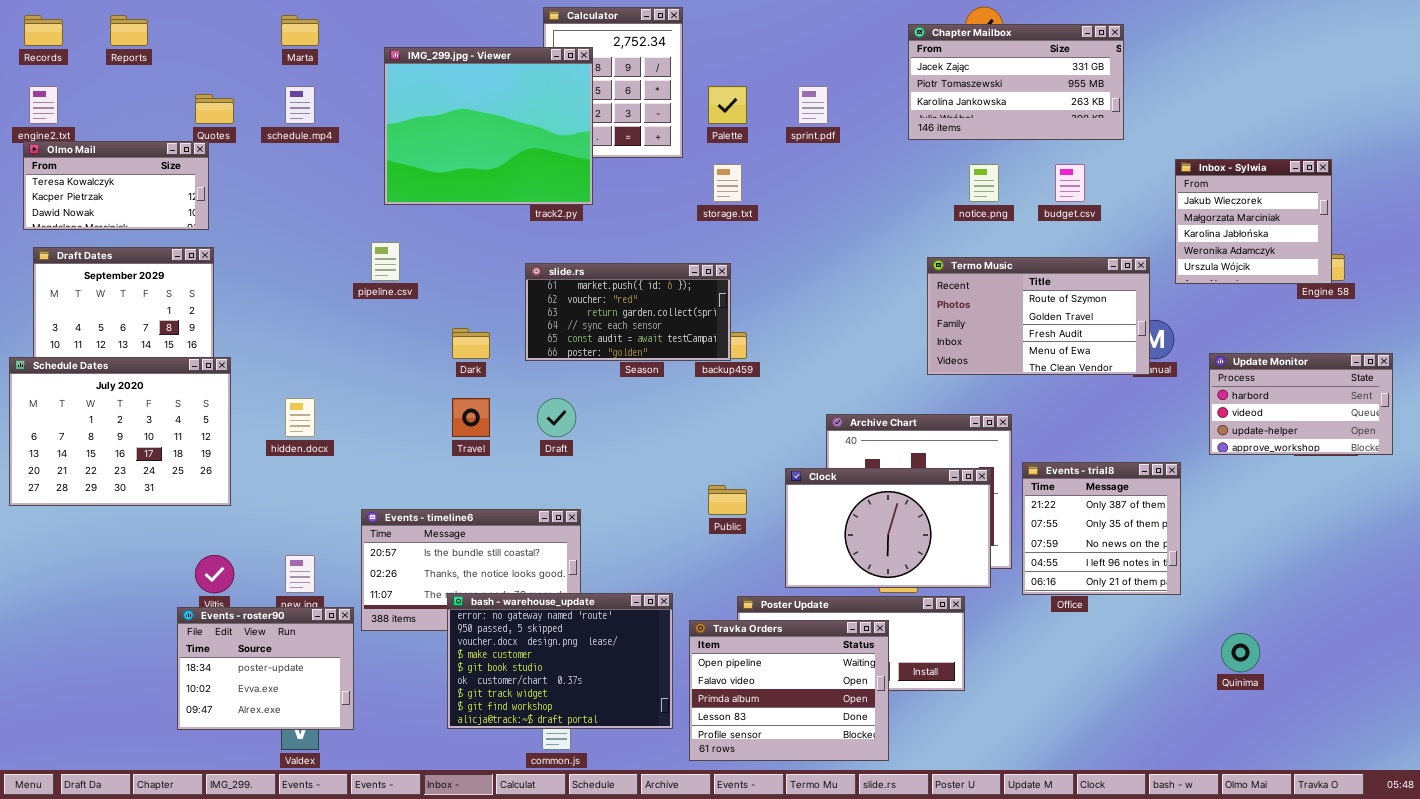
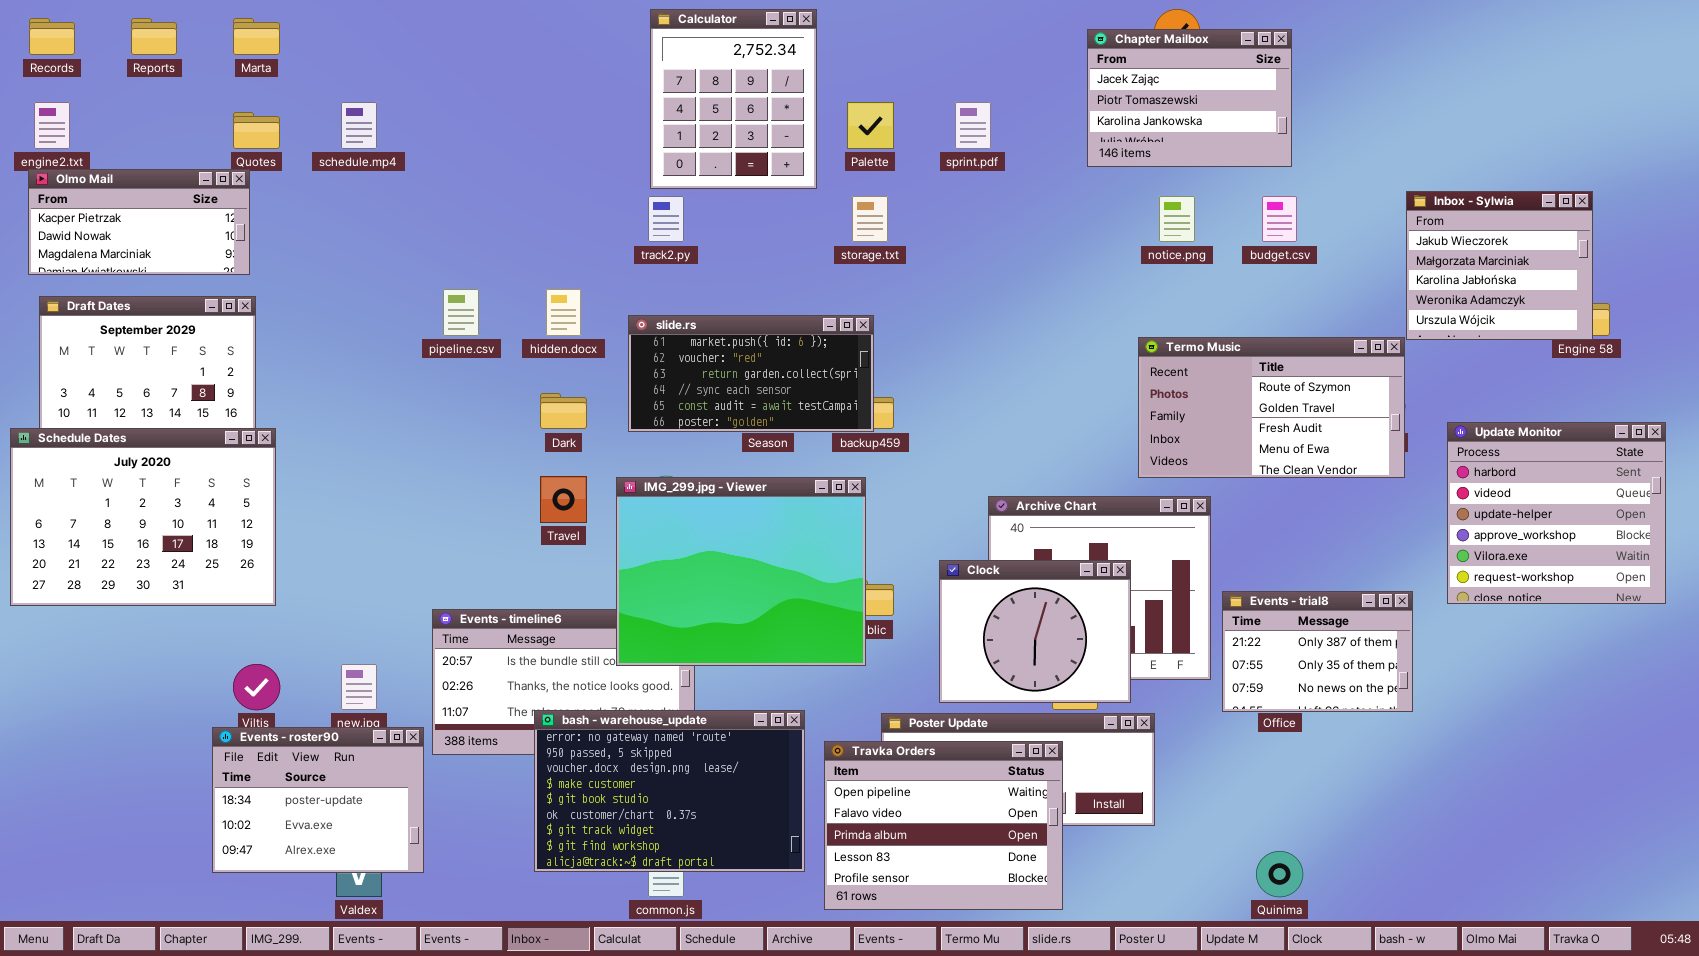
Marta: [281,15,319,46] -> [233,18,280,55], moved
Chapter Mailbox: [908,24,1124,140] -> [1087,29,1292,167], resized
IMG_299.jpg - Viewer: [384,47,593,205] -> [616,477,866,666], moved
Olmo Mail: [23,141,209,230] -> [28,169,250,275], scrolled down 1 row
Termo Music: [927,257,1150,375] -> [1138,337,1405,478], moved
Update Monitor: [1209,353,1393,455] -> [1447,422,1666,604], resized
hidden.docx: [285,398,315,437] -> [546,289,581,336], moved
Events - trial8: [1022,462,1181,595] -> [1222,591,1413,712], resized
Clock: [785,468,991,588] -> [939,560,1131,703], resized
Quinima: [1221,633,1260,672] -> [1256,851,1303,897], moved

